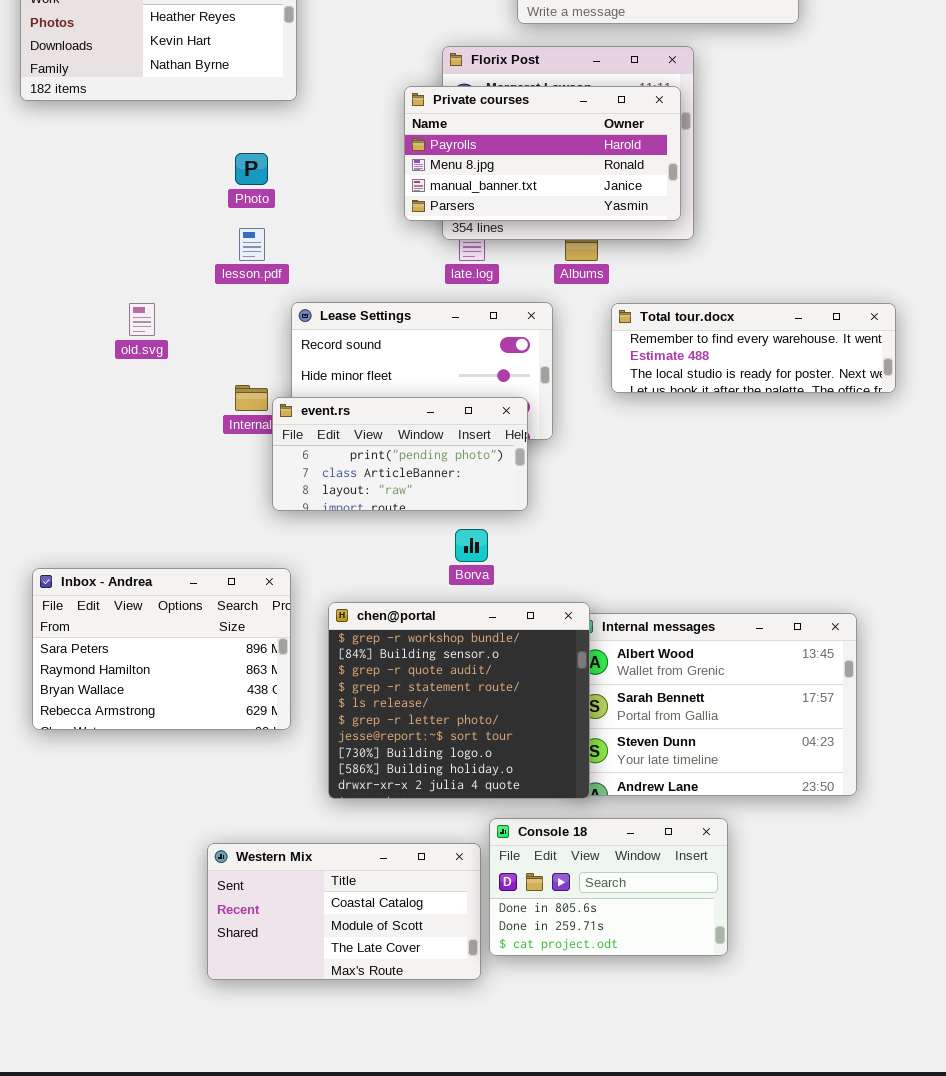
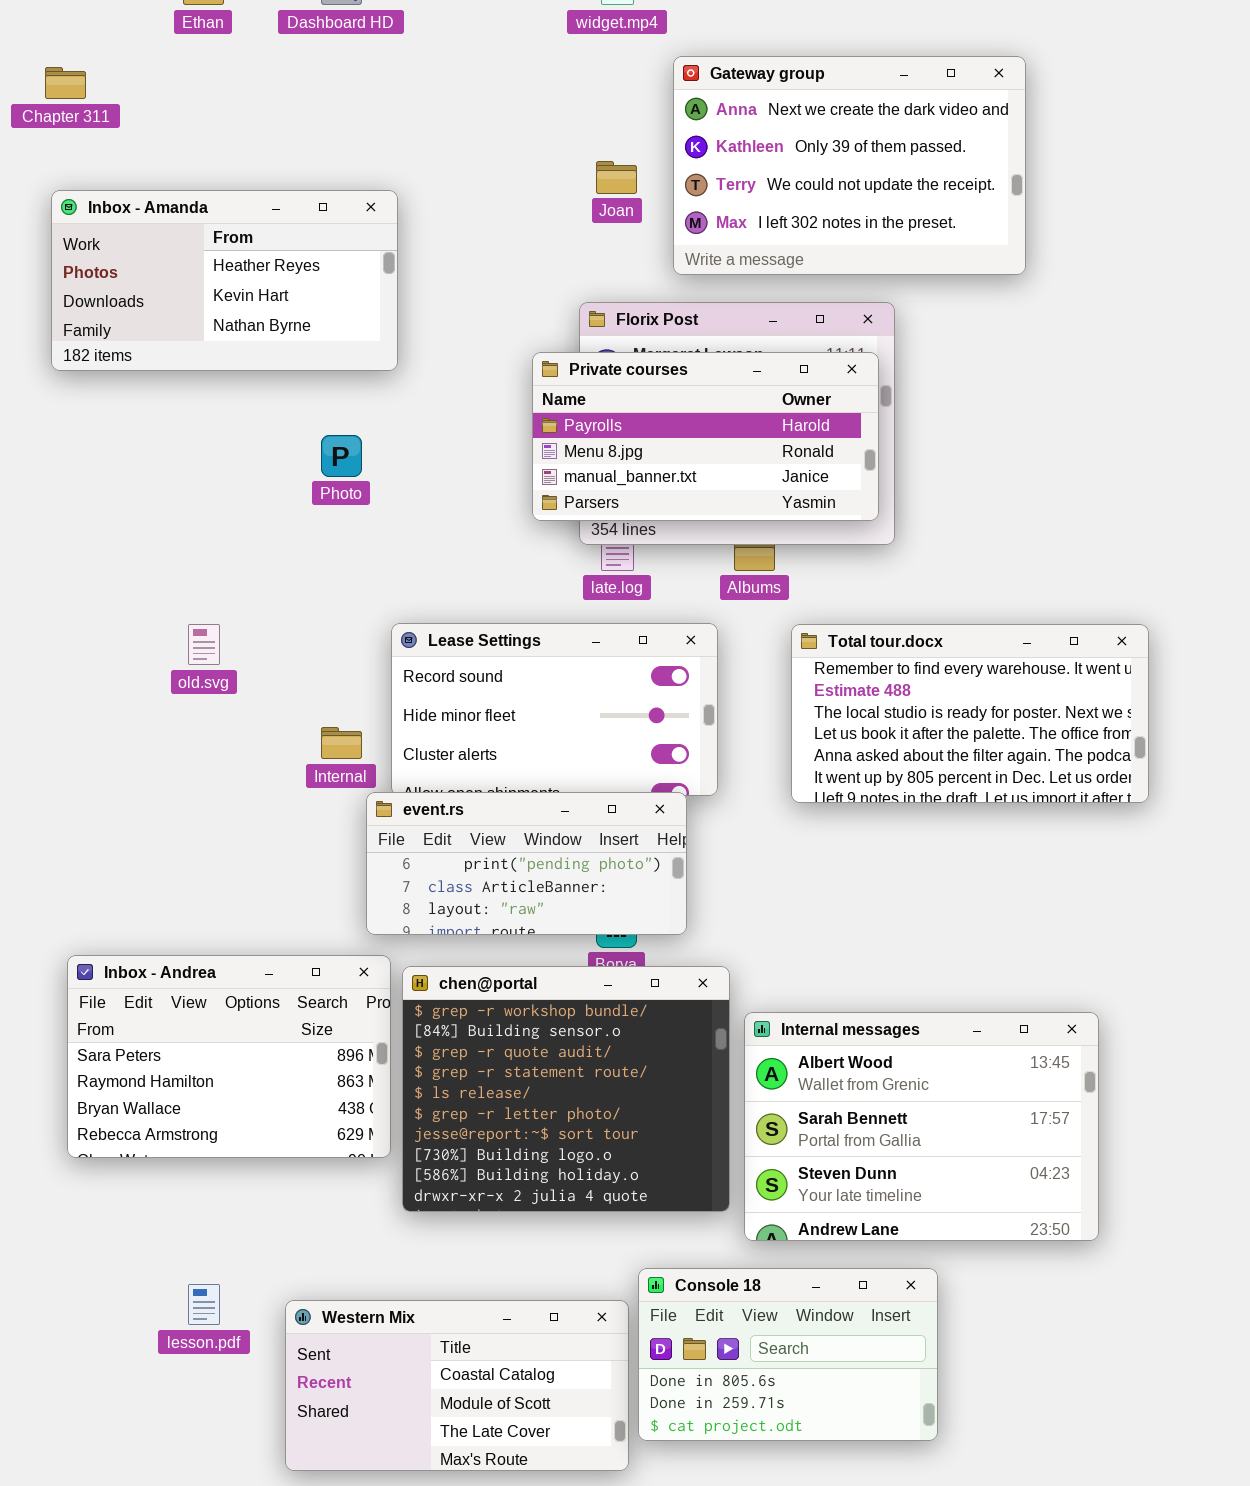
lesson.pdf: [239,228,265,261] -> [188,1284,220,1325], moved
Total tour.docx: [611,303,896,393] -> [791,624,1149,803], resized
event.rs: [272,397,528,511] -> [366,792,687,935], moved
chen@portal: [328,602,590,799] -> [402,966,730,1212], moved

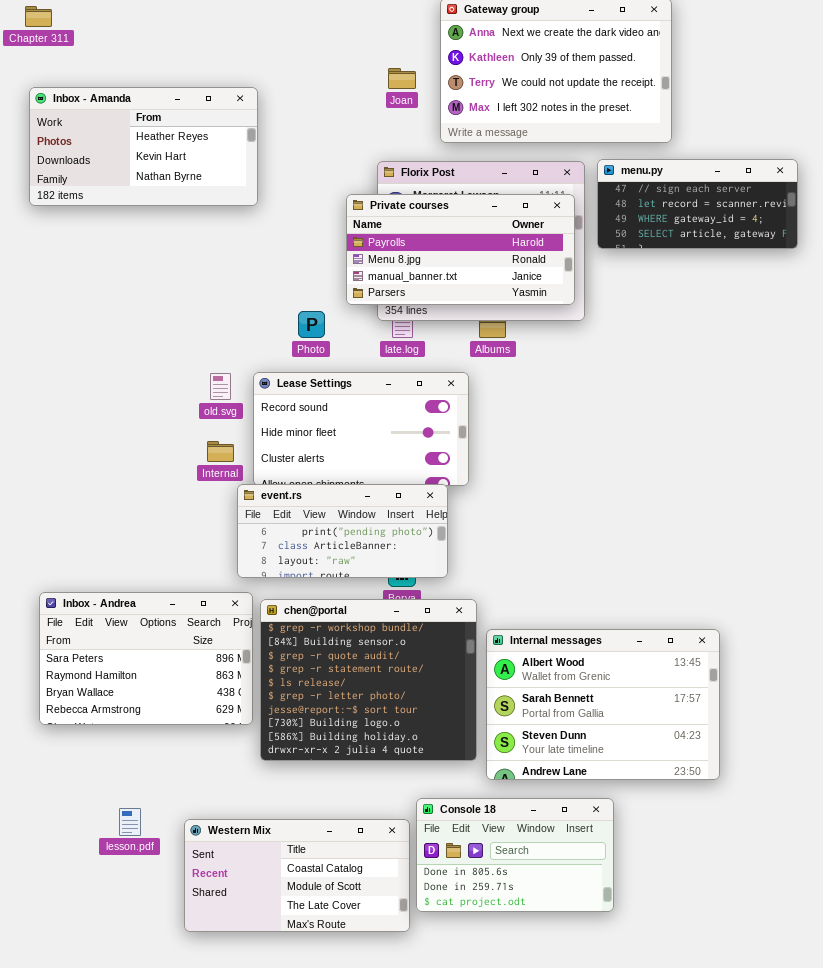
menu.py: none -> [597,159,798,249], opened
Photo: [321,435,362,477] -> [298,311,325,338], moved
old.svg: [188,624,220,665] -> [210,373,231,400], moved
Total tour.docx: [791,624,1149,803] -> none, closed

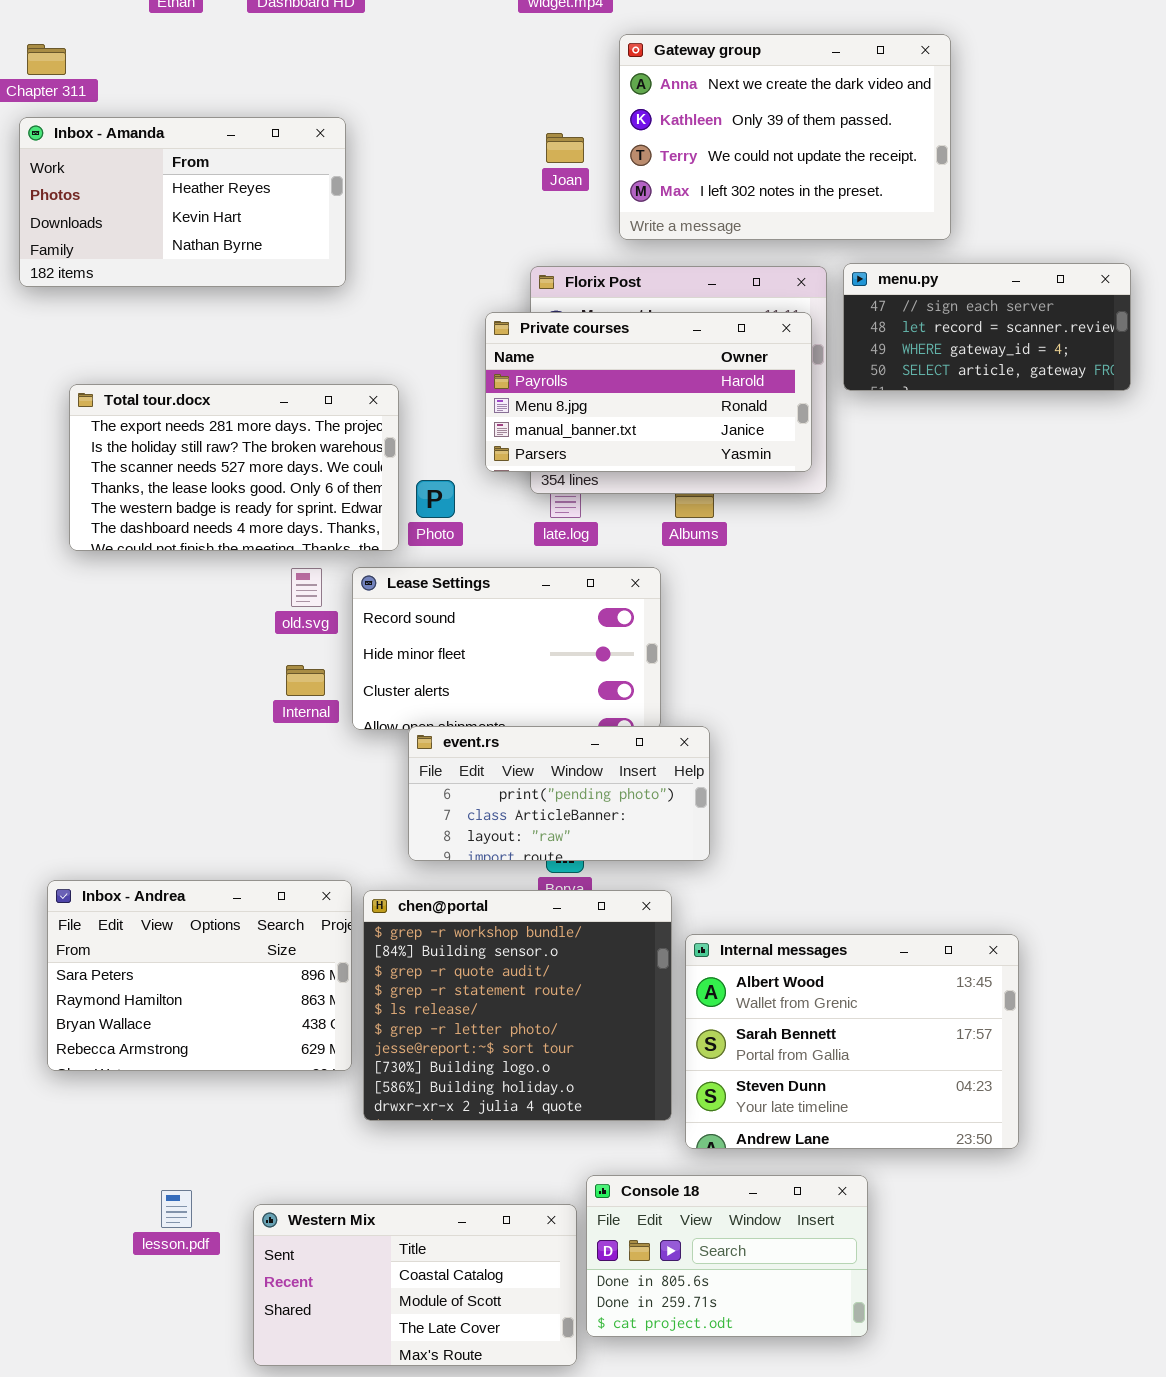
Inbox - Amanda: [29,87,258,206] -> [19,117,346,287], moved
Total tour.docx: none -> [69,384,399,551], opened
event.rs: [237,484,448,578] -> [408,726,710,861], moved

